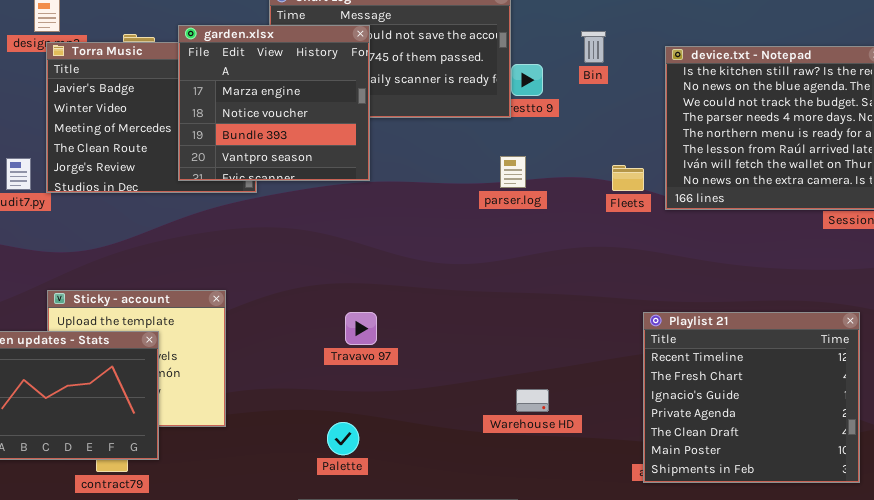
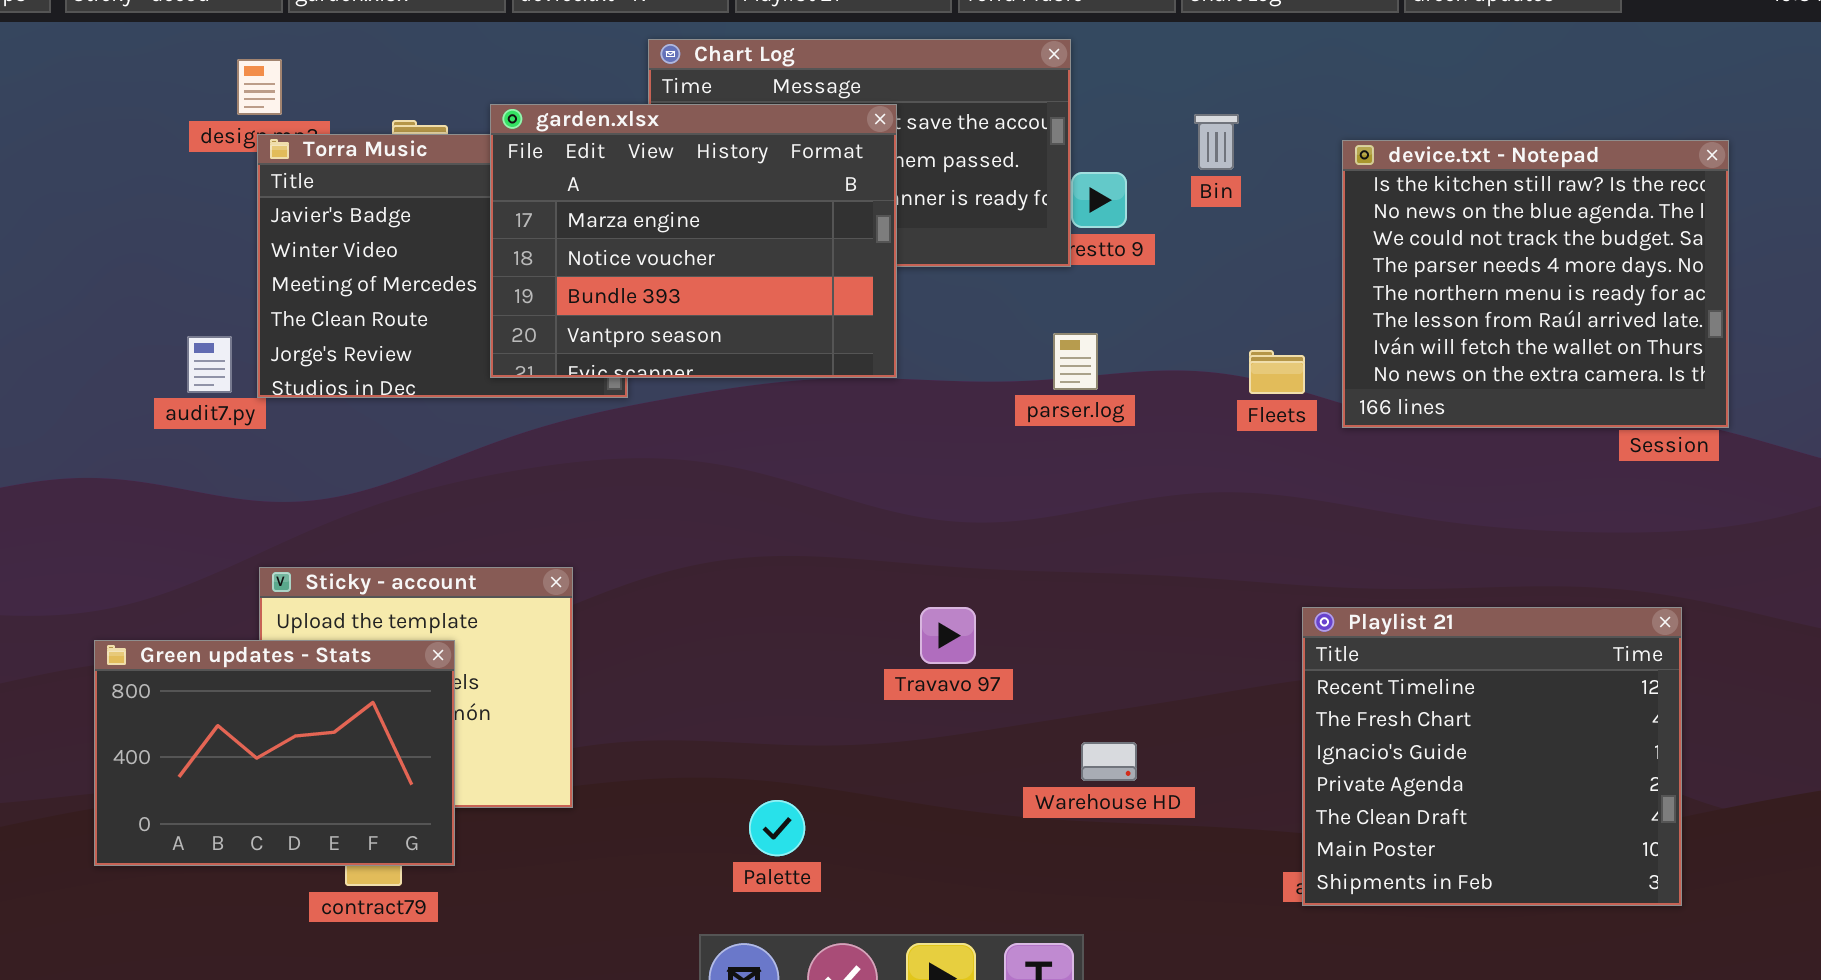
garden.xlsx: [178,25,370,181] -> [490,104,897,378], resized
Travavo 97: [345,312,377,345] -> [920,607,976,664], moved

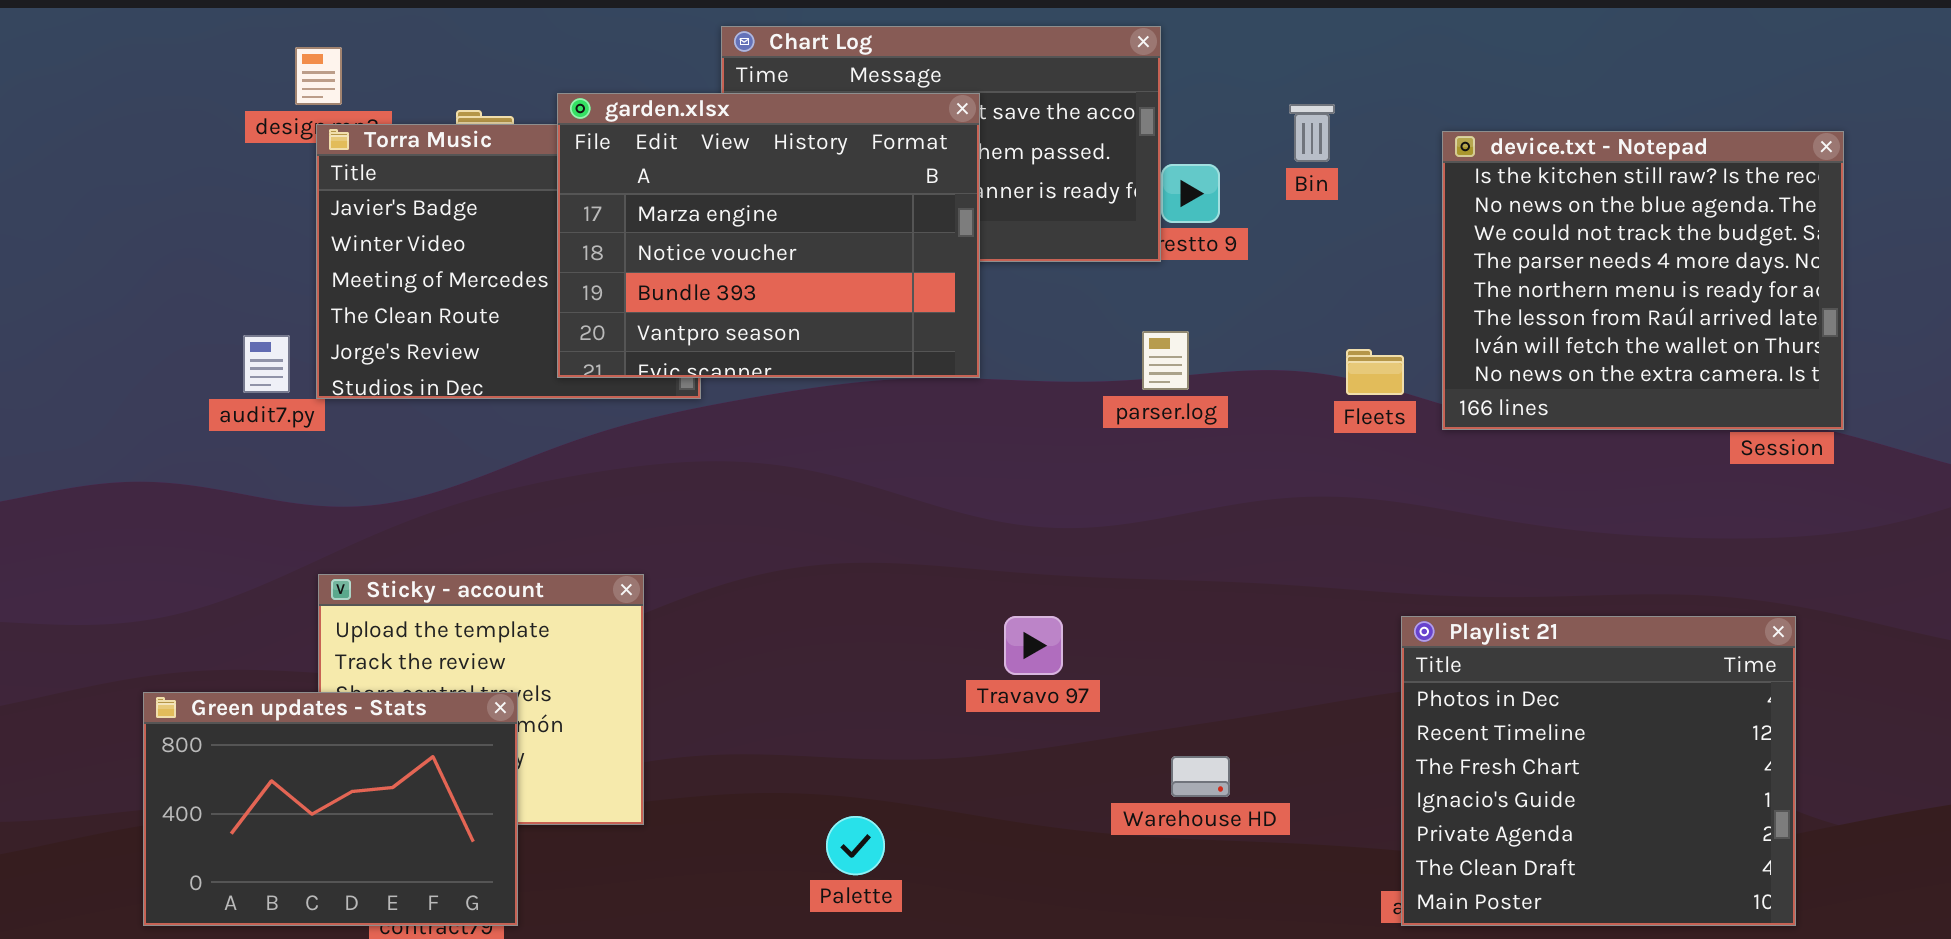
Playlist 21: [1302,607,1682,906] -> [1401,616,1796,926], scrolled up 1 row
Green updates - Stats: [94,640,455,866] -> [143,692,518,926], moved

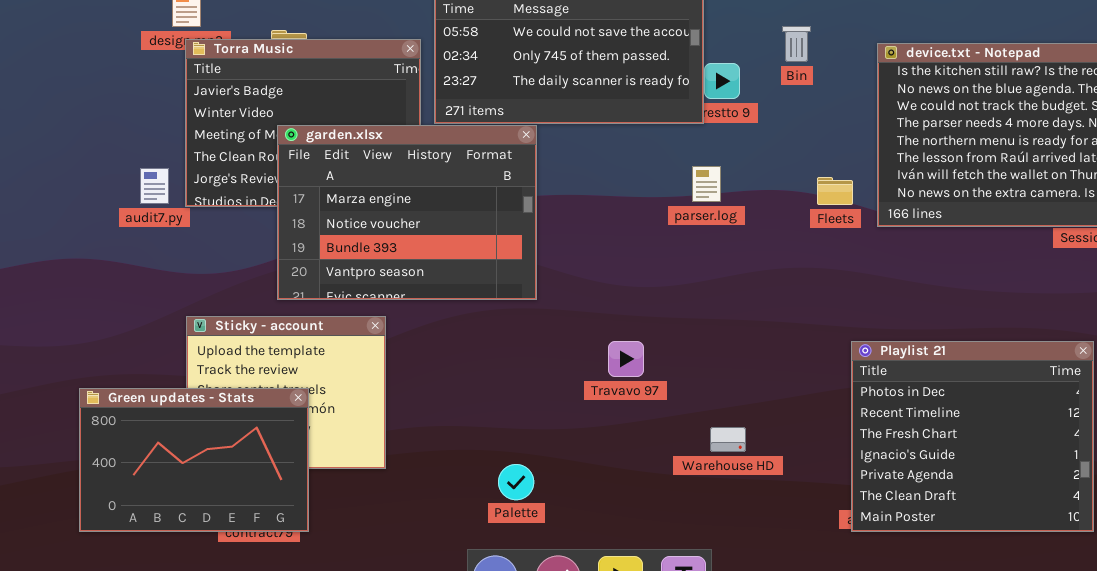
garden.xlsx: [557,93,980,378] -> [277,125,537,300], moved

